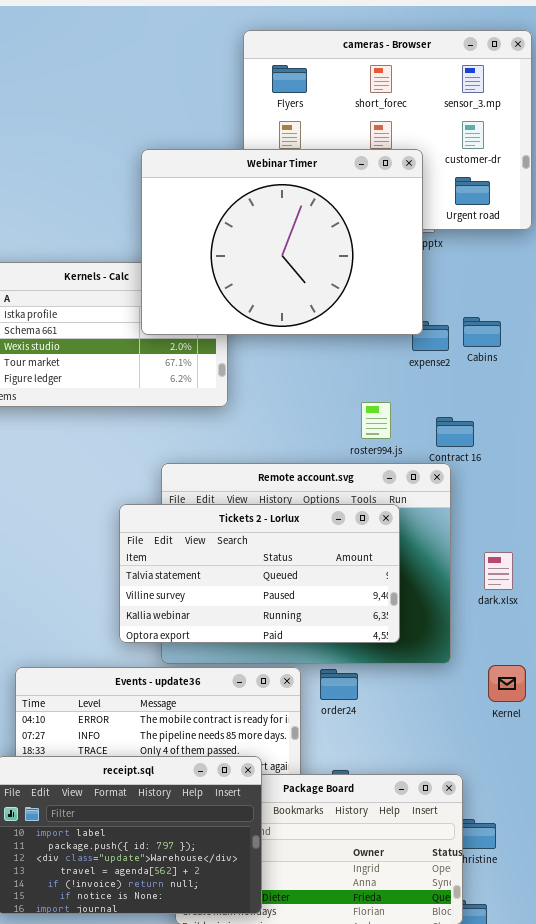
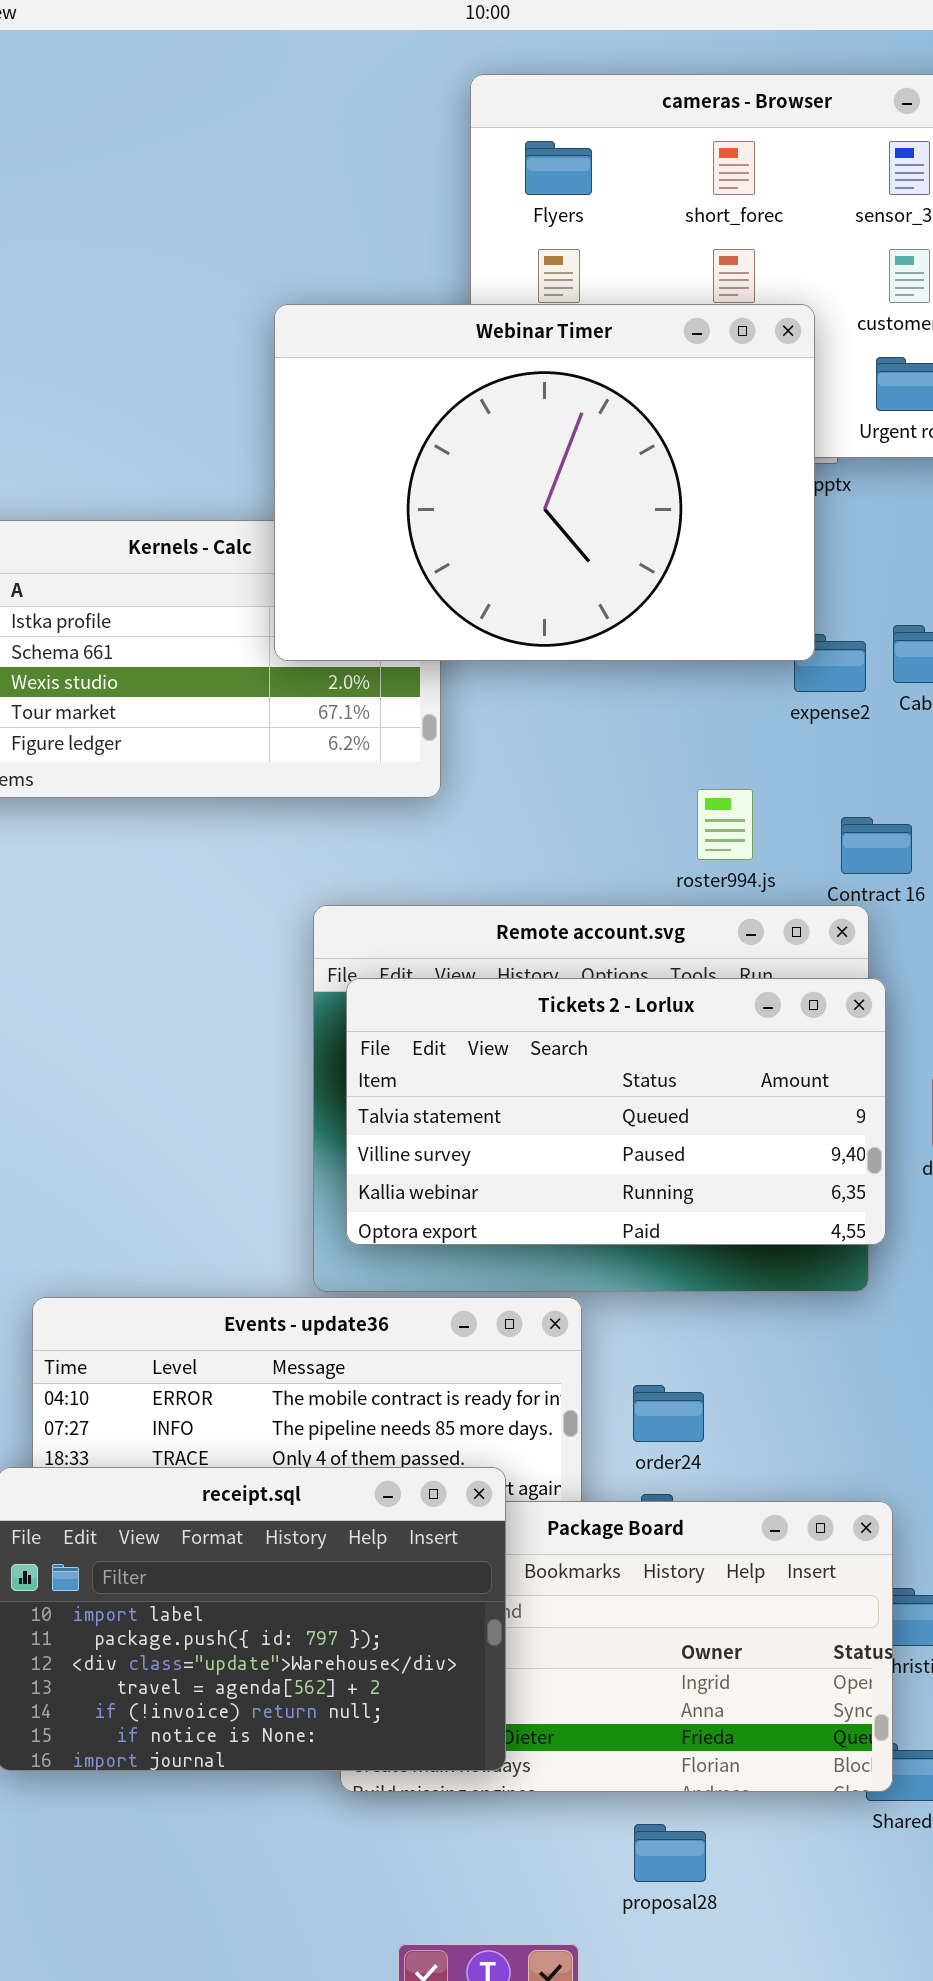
Tickets 2 - Lorlux: [119,504,400,643] -> [346,978,886,1245], moved
order24: [320,669,358,700] -> [633,1385,704,1442], moved

